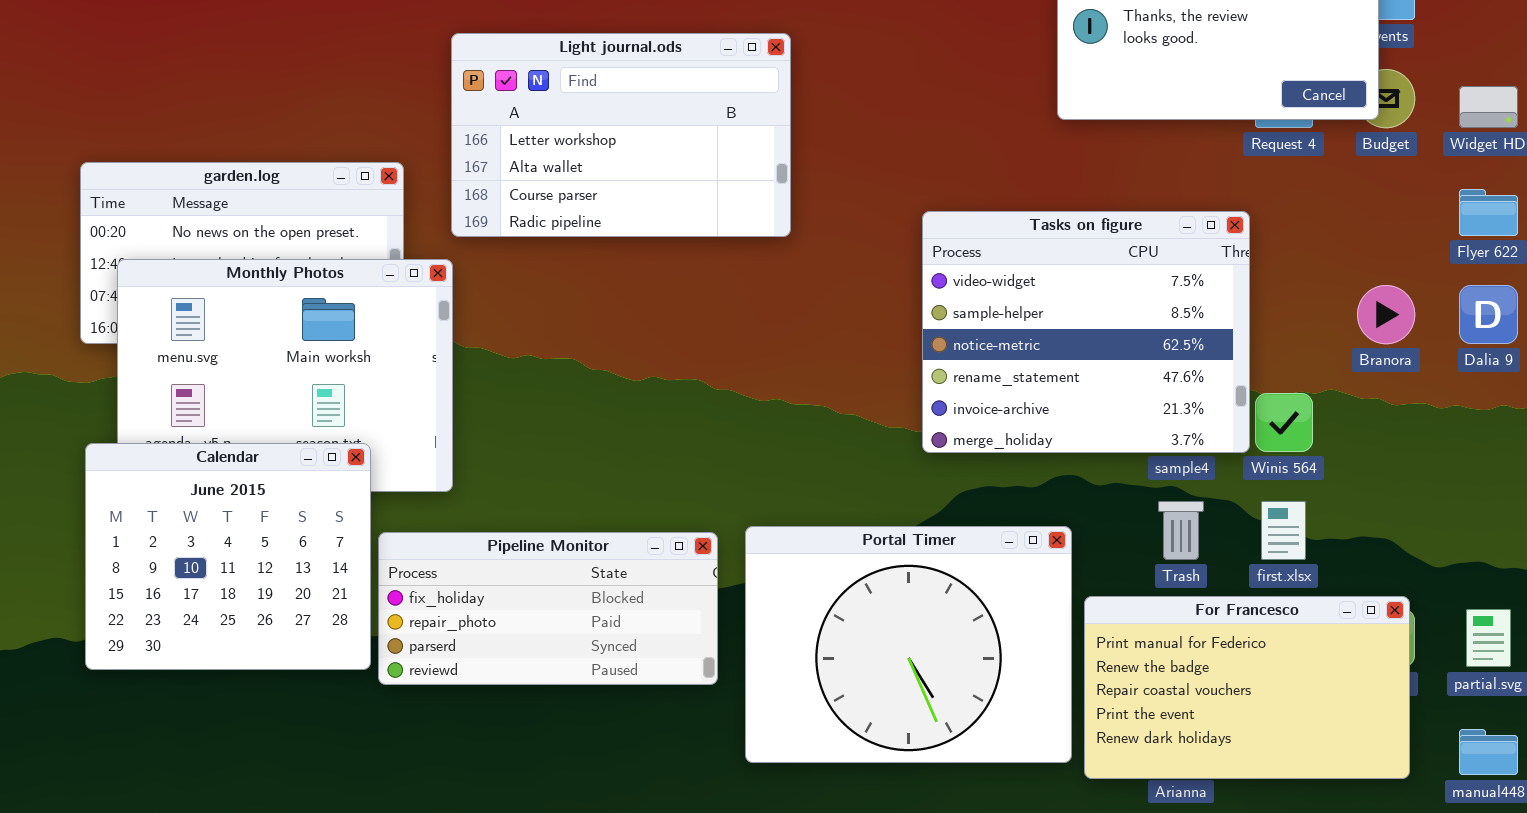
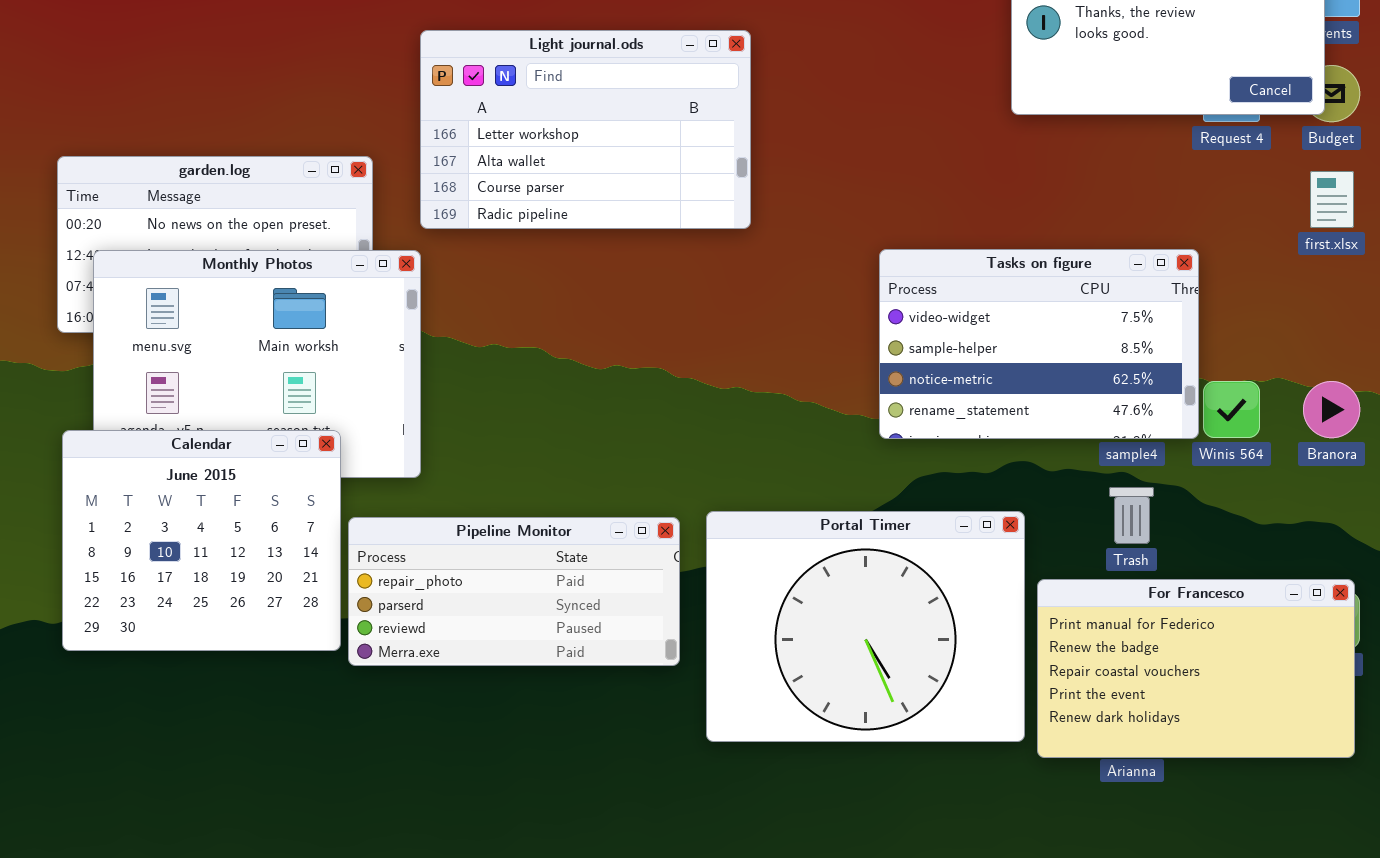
Tasks on figure: [922,211,1250,453] -> [879,249,1199,439], resized
Branora: [1357,285,1415,344] -> [1303,381,1360,438], moved
first.xlsx: [1261,501,1306,560] -> [1310,171,1354,228], moved
Pipeline Monitor: [378,532,718,685] -> [348,517,680,666], scrolled down 1 row

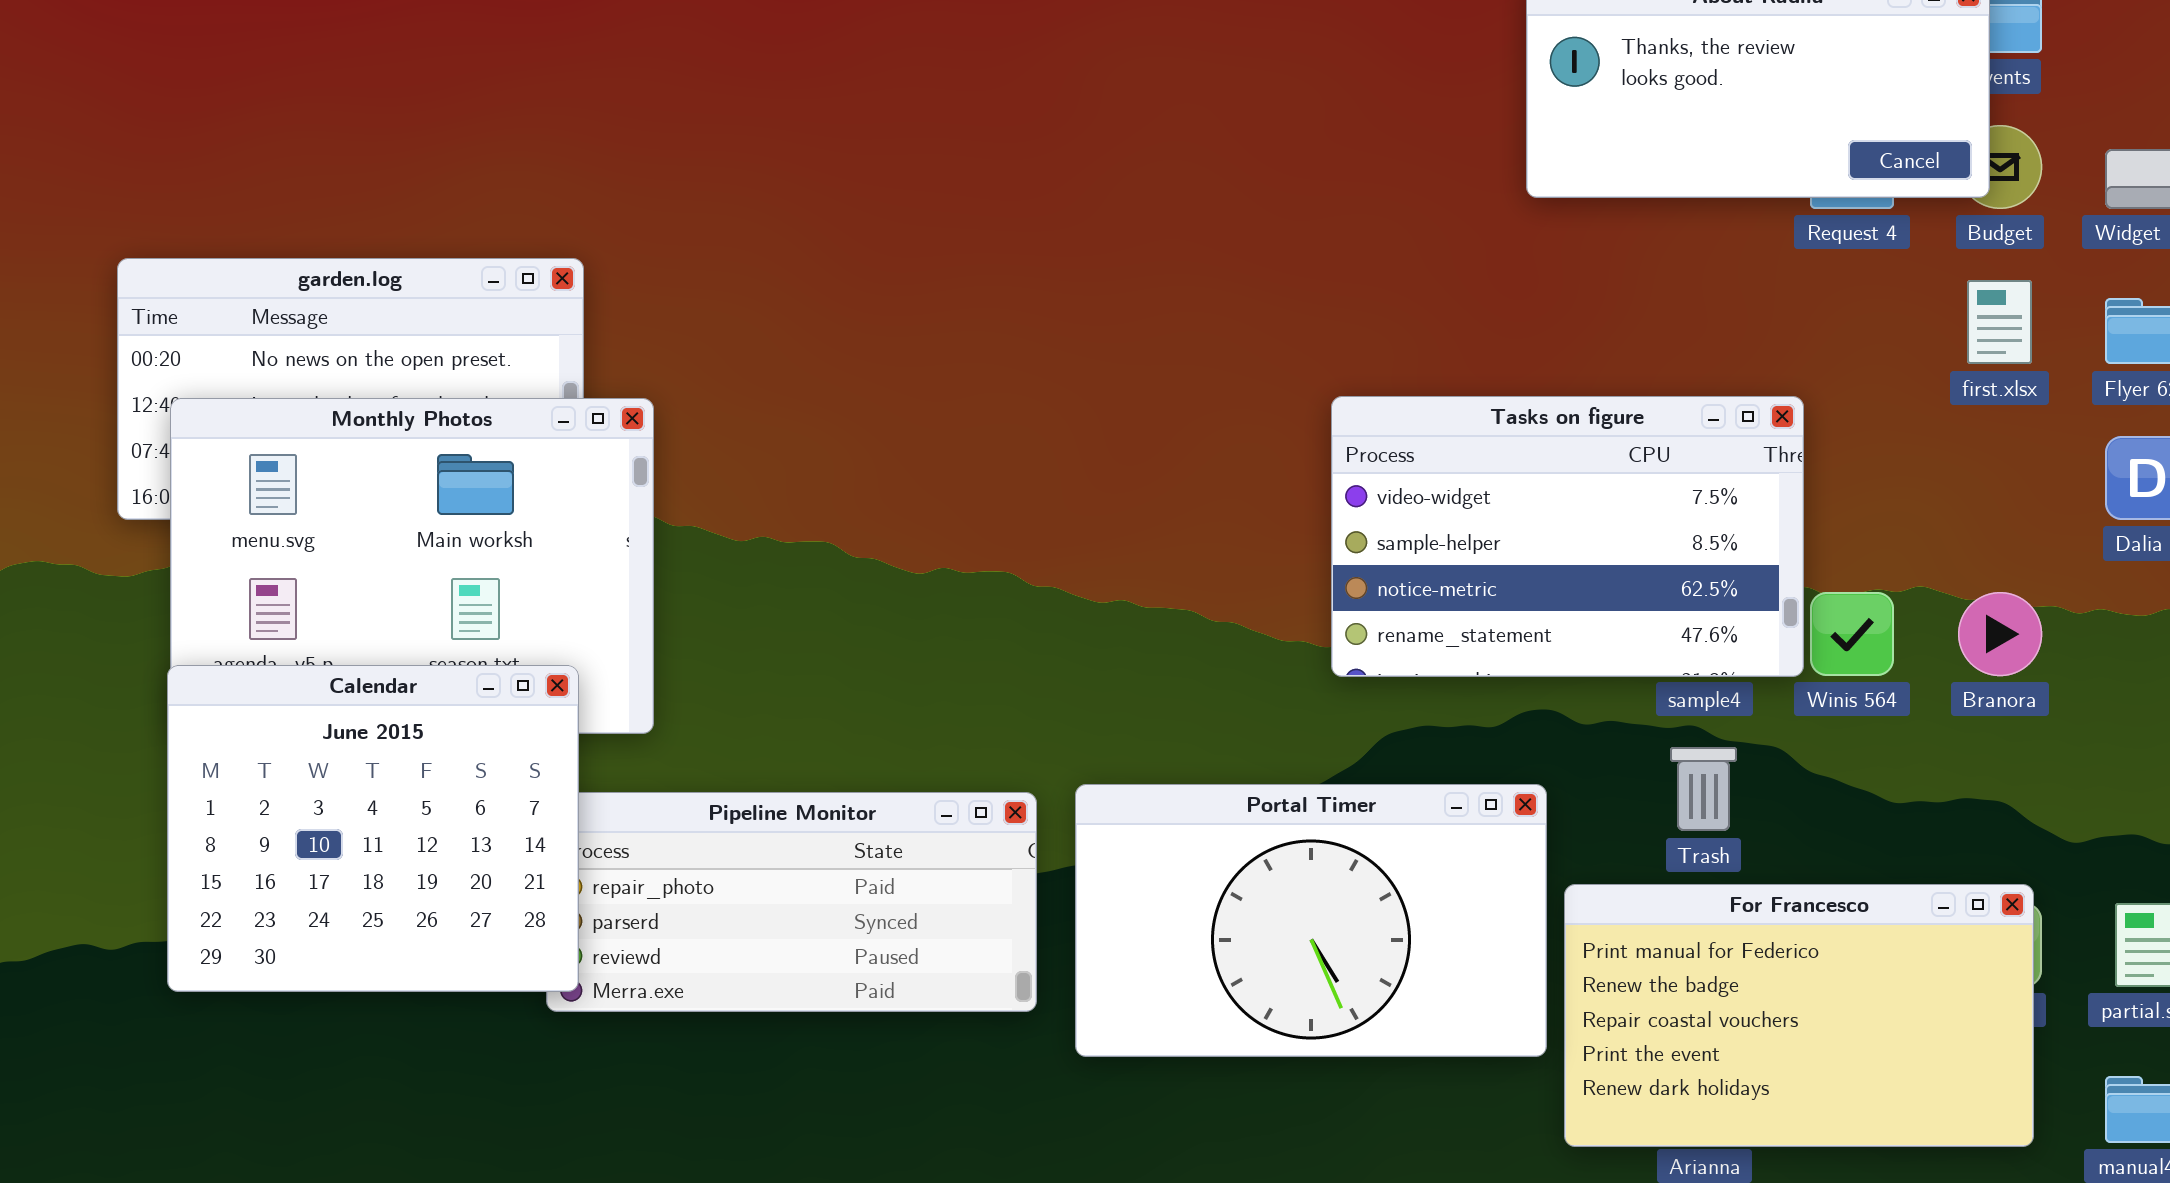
Light journal.ods: [420,30,751,229] -> none, closed
Calendar: [62,430,341,651] -> [167,665,579,992], moved
Portal Timer: [706,511,1025,742] -> [1075,784,1547,1057], resized

